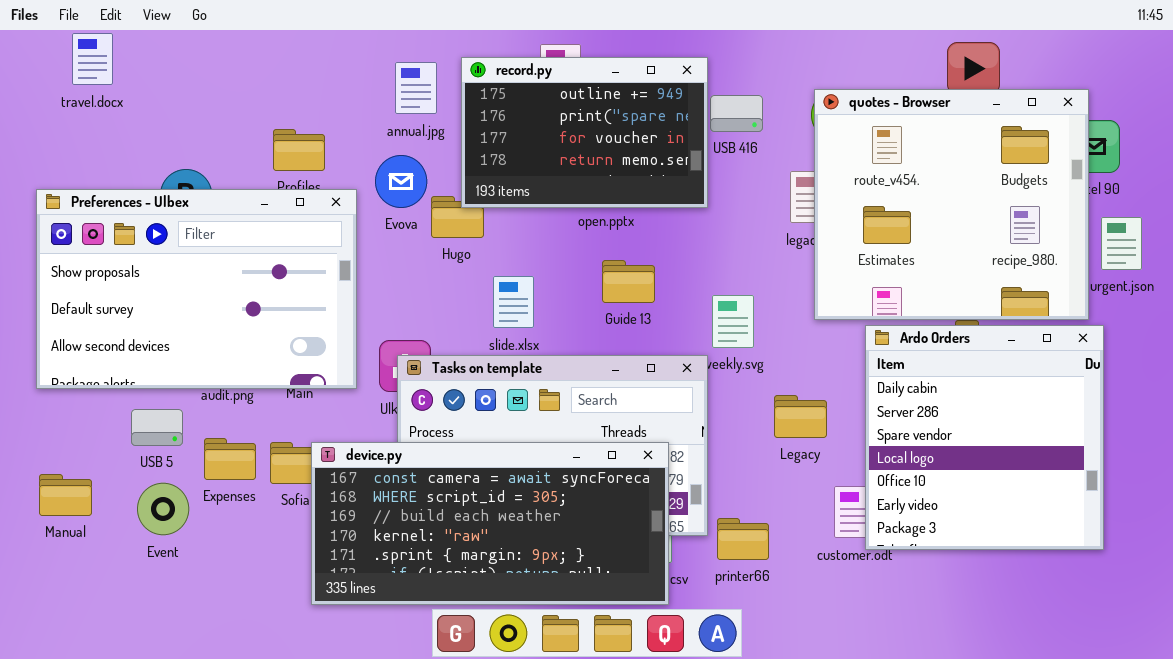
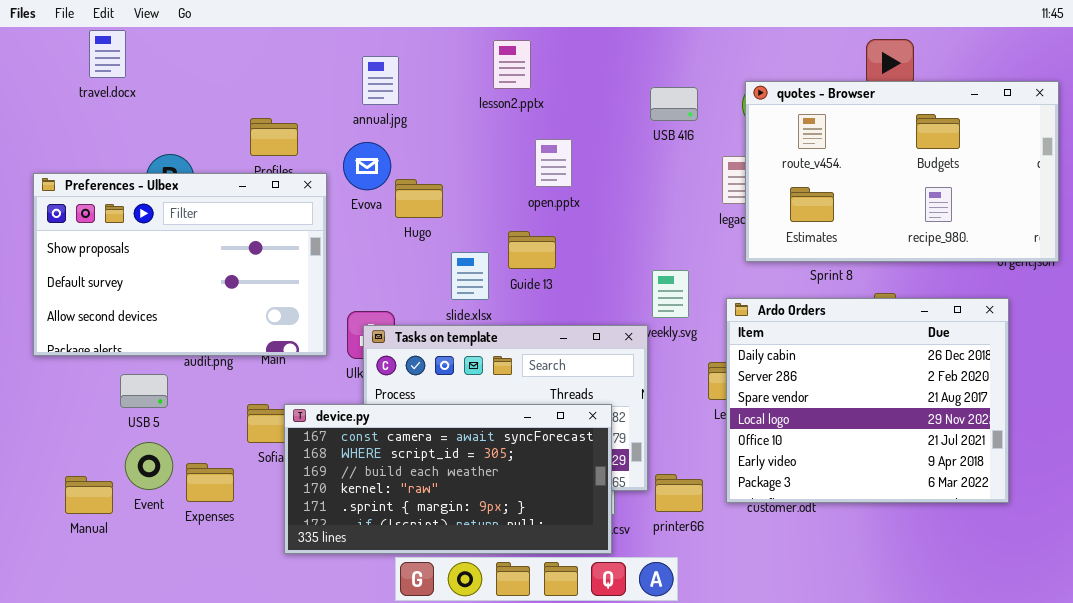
travel.docx: [72,33,113,85] -> [89,30,126,78], moved
record.py: [461,57,708,208] -> none, closed
quotes - Browser: [814,89,1089,320] -> [745,81,1059,262], resized
Guide 13: [602,260,655,303] -> [508,231,556,269], moved
Ardo Orders: [865,325,1104,550] -> [726,298,1009,503], resized
Expenses: [204,438,256,480] -> [186,463,234,502], moved
Manual: [39,474,92,516] -> [65,476,113,514], moved

